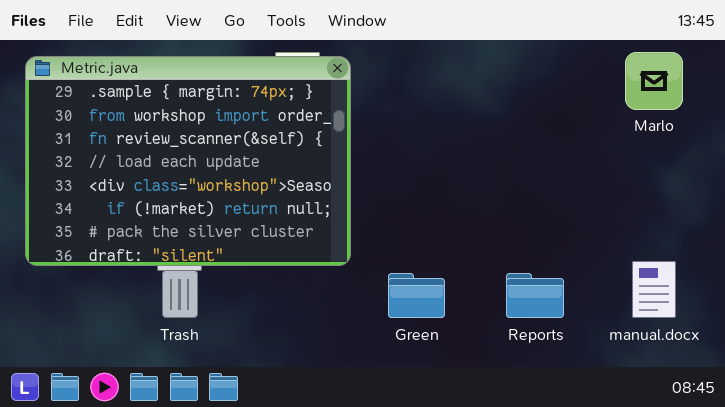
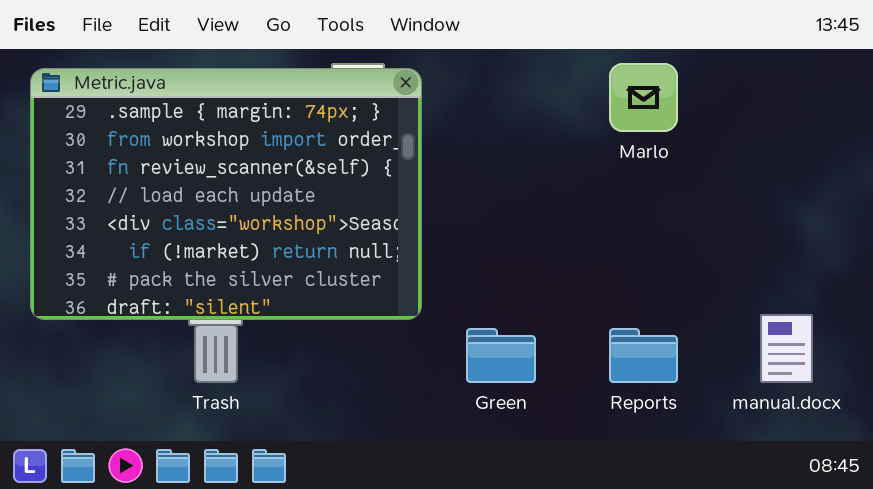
Marlo: [625,52,683,110] -> [609,63,678,132], moved

